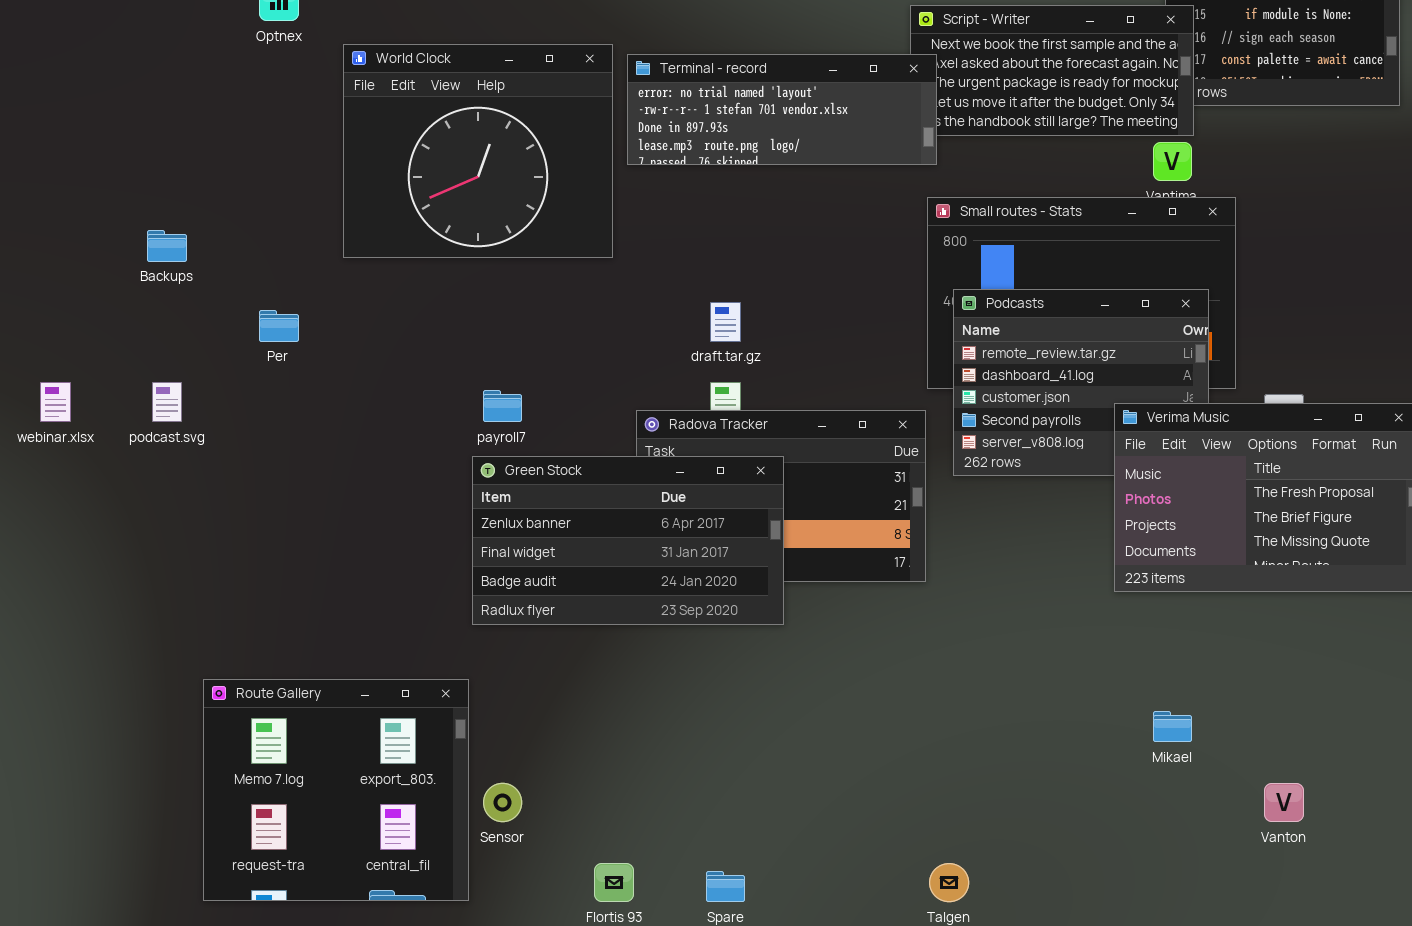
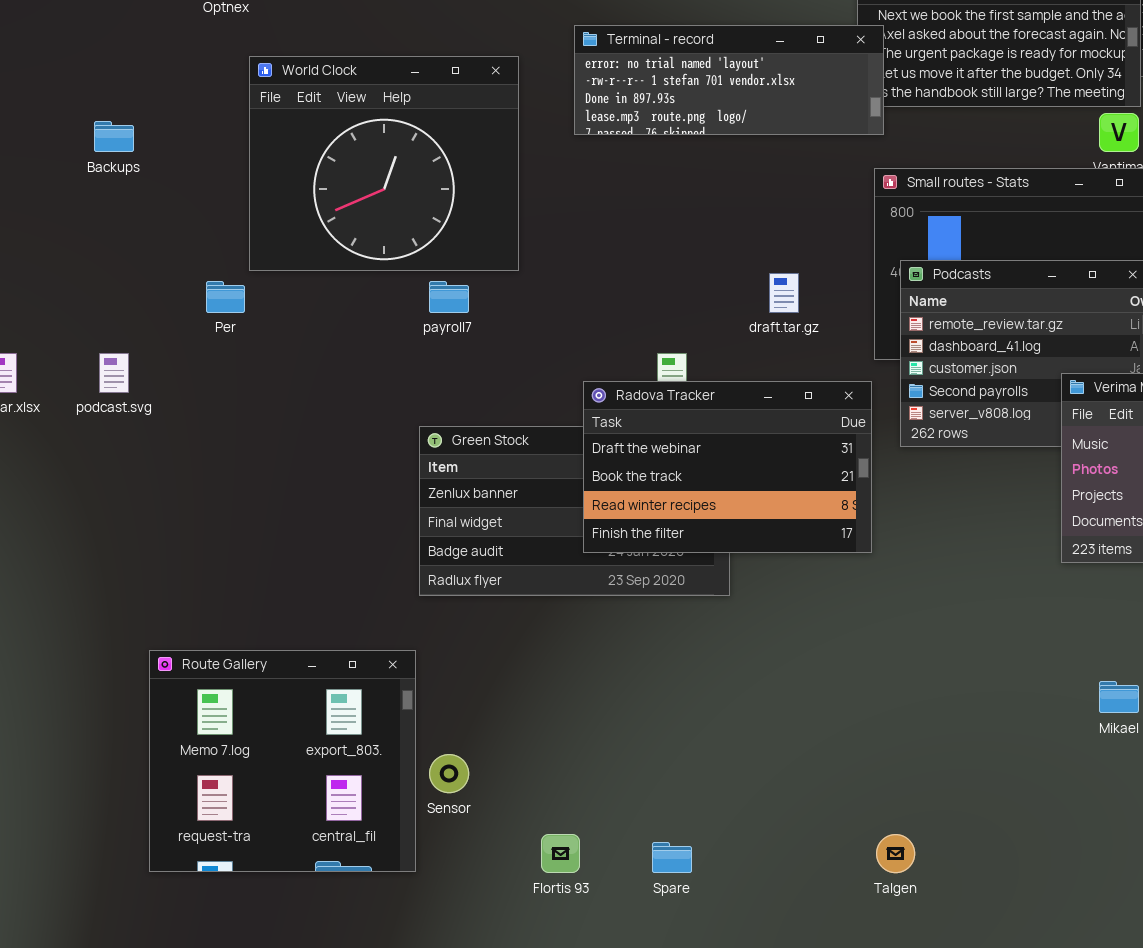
World Clock: [343,44,613,258] -> [249,56,519,271], moved
Backups: [147,230,187,262] -> [94,121,134,152], moved
draft.tar.gz: [710,302,741,342] -> [769,273,799,313], moved
payroll7: [483,390,522,422] -> [429,281,469,313], moved
Radova Tracker: [636,410,926,582] -> [583,381,872,553], raised

